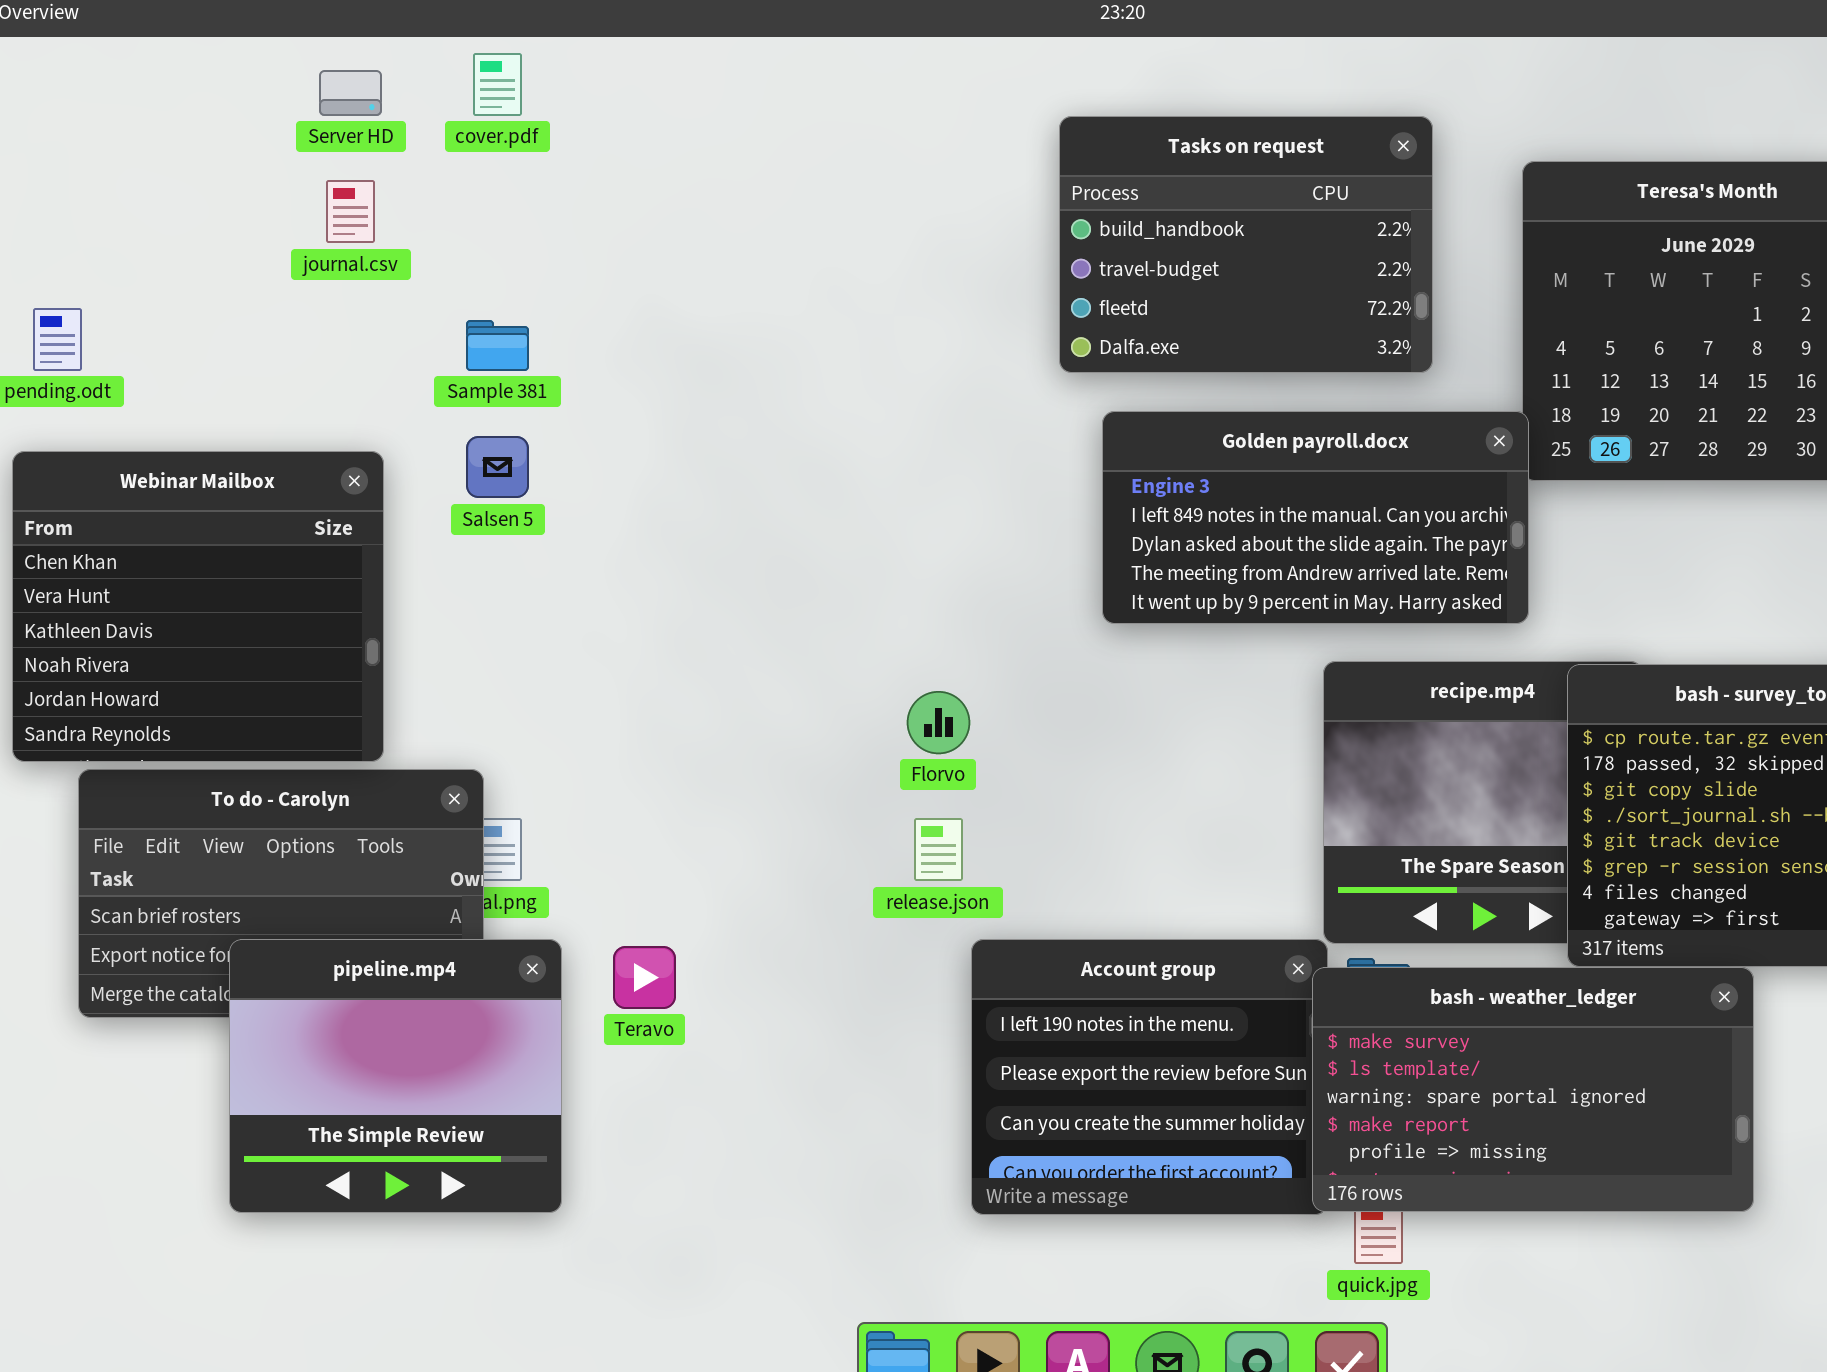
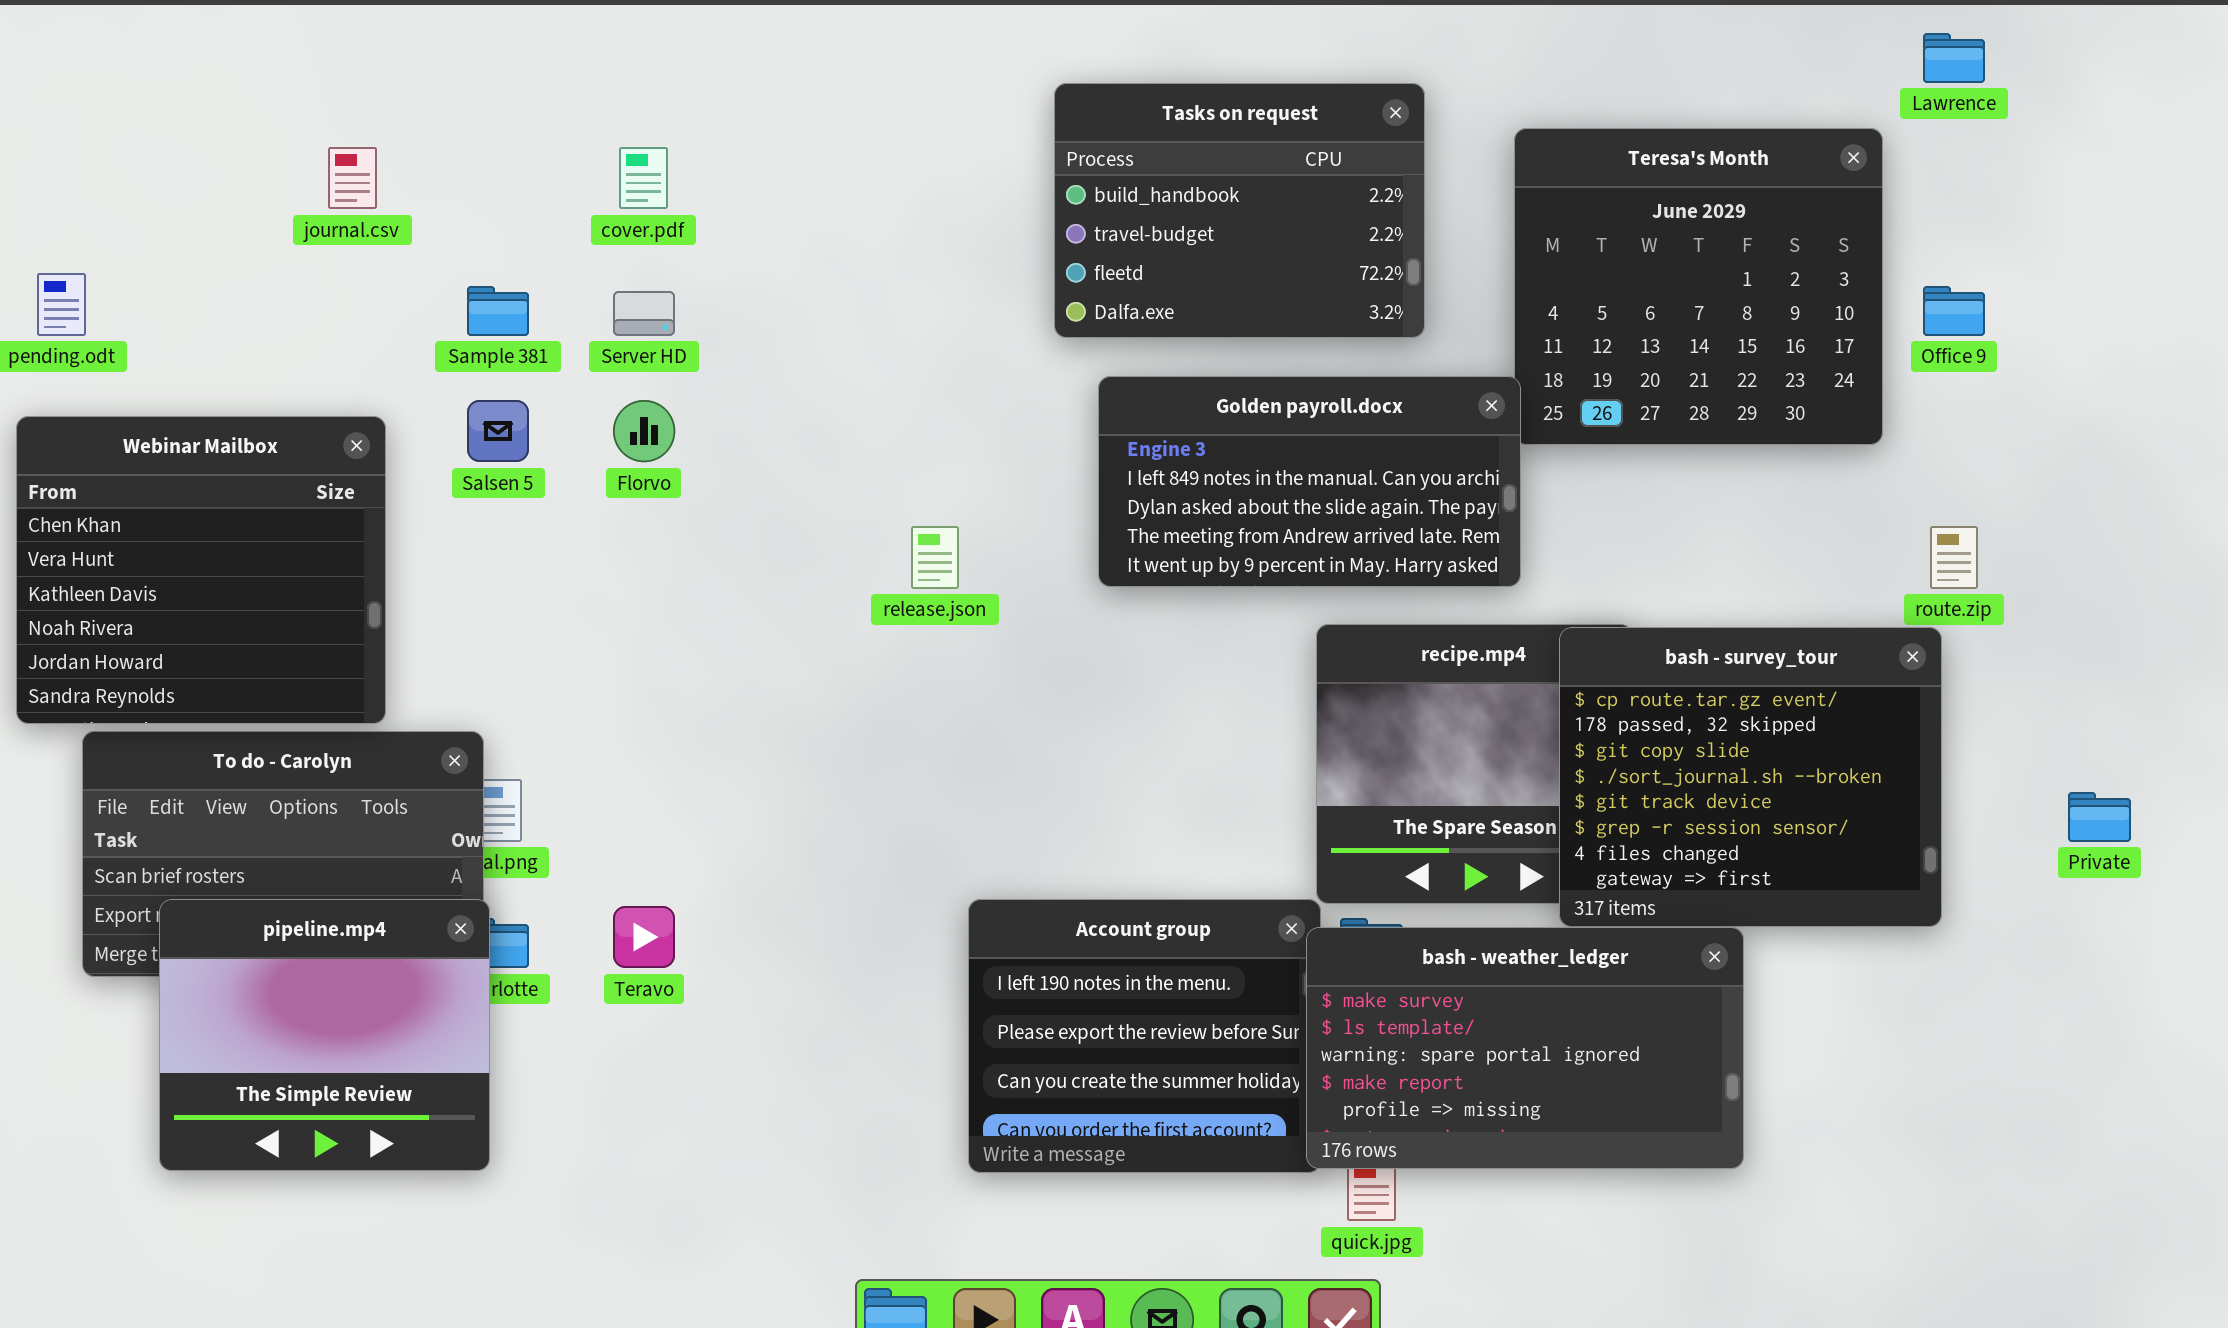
cover.pdf: [473,53,522,116] -> [619,147,668,209], moved
Server HD: [319,70,382,116] -> [613,291,675,336], moved
Florvo: [907,691,970,754] -> [613,400,675,462], moved
release.json: [914,818,963,881] -> [911,526,959,589], moved
pipeline.mp4: [229,939,562,1213] -> [159,899,490,1171], moved

